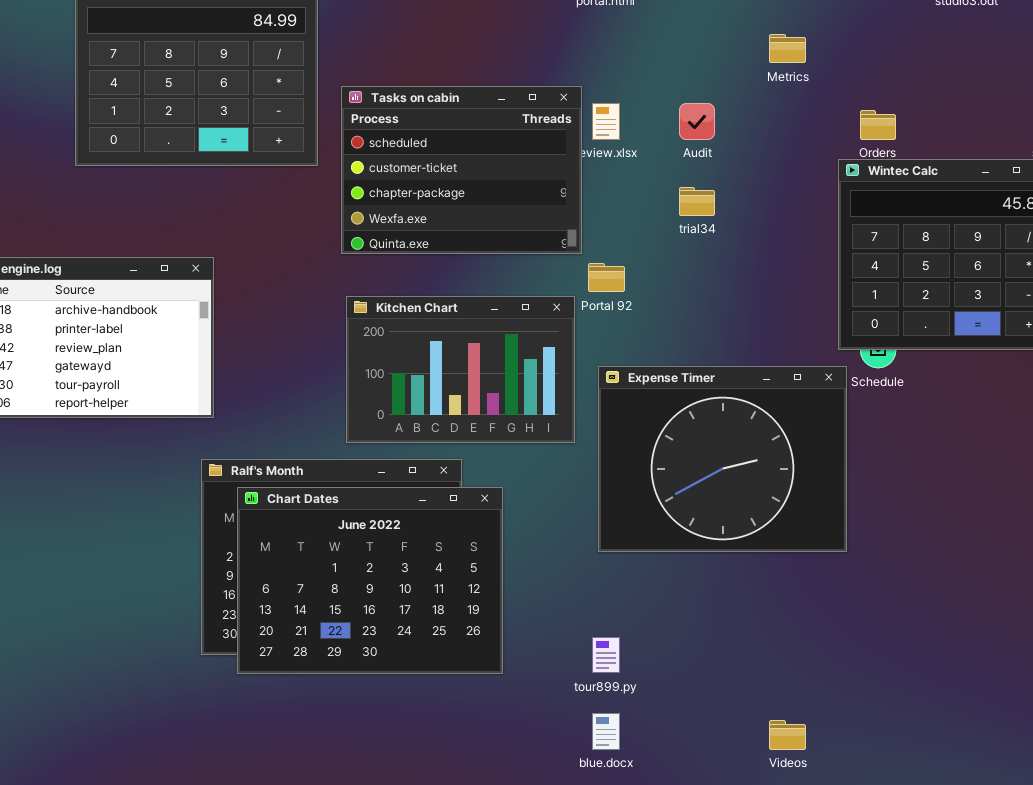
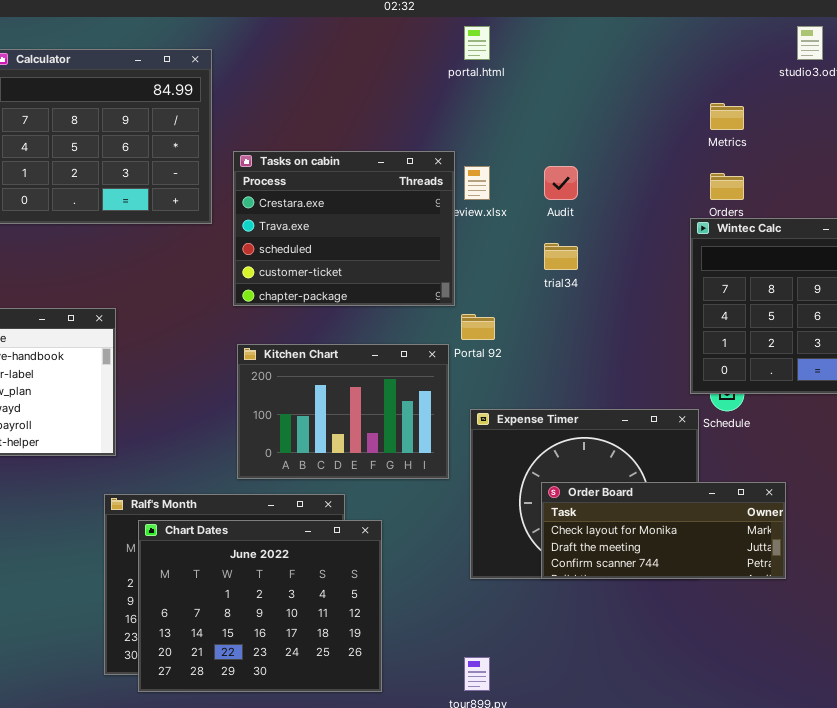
Metrics: [769,34,806,63] -> [710,103,744,130], moved
Tasks on cabin: [341,86,582,254] -> [233,151,455,306], scrolled up 2 rows
Order Board: none -> [541,482,786,579], opened

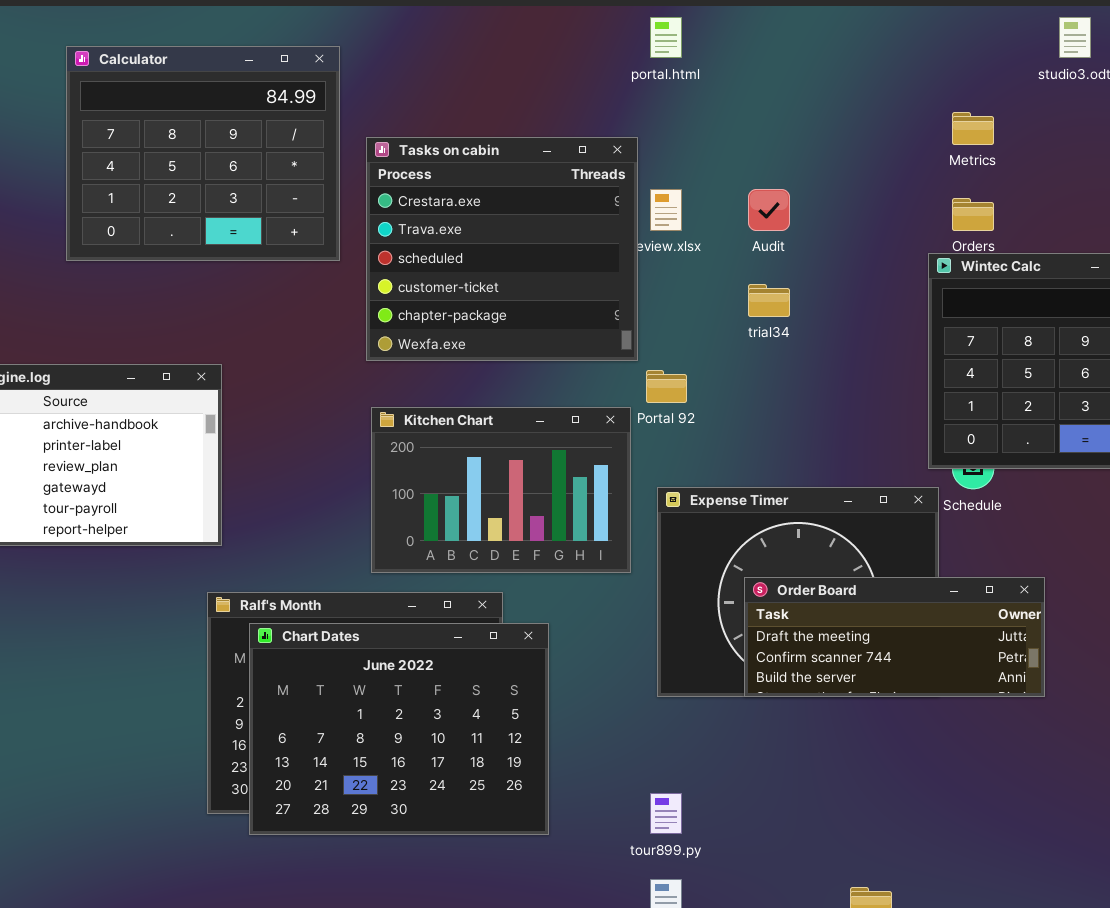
Tasks on cabin: [233,151,455,306] -> [366,137,638,361], resized
Order Board: [541,482,786,579] -> [744,577,1045,697], scrolled down 1 row

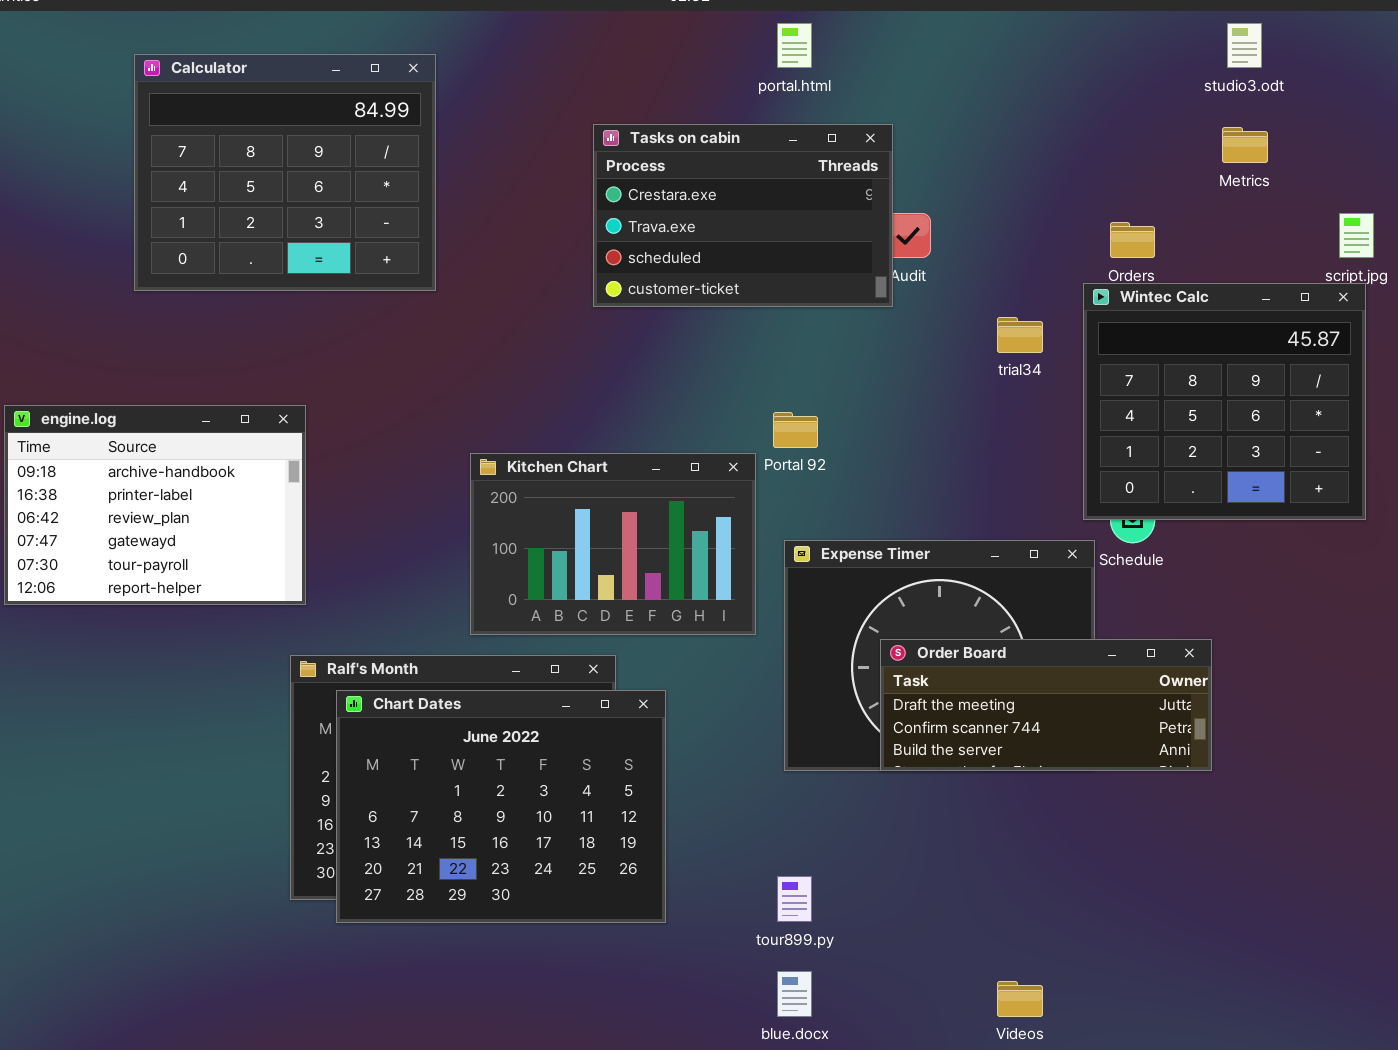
Metrics: [952,112,994,145] -> [1222,127,1268,163], moved
Tasks on cabin: [366,137,638,361] -> [593,124,893,307], moved, resized
trial34: [748,284,790,317] -> [997,317,1043,353], moved

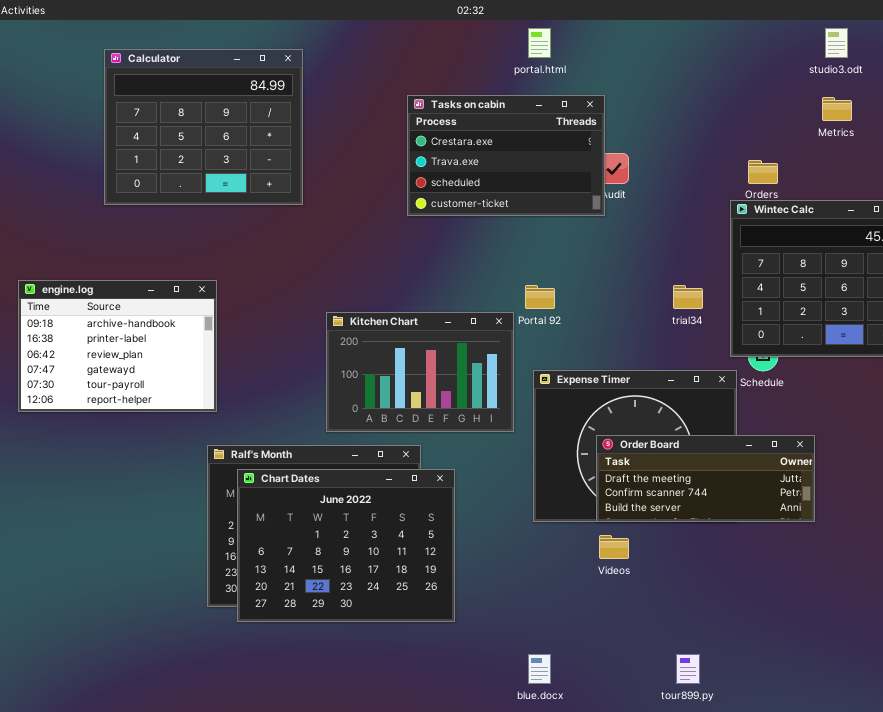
trial34: [997,317,1043,353] -> [673,285,703,309], moved
tour899.py: [777,876,812,922] -> [676,654,700,684], moved
Videos: [997,981,1043,1017] -> [599,535,629,559], moved

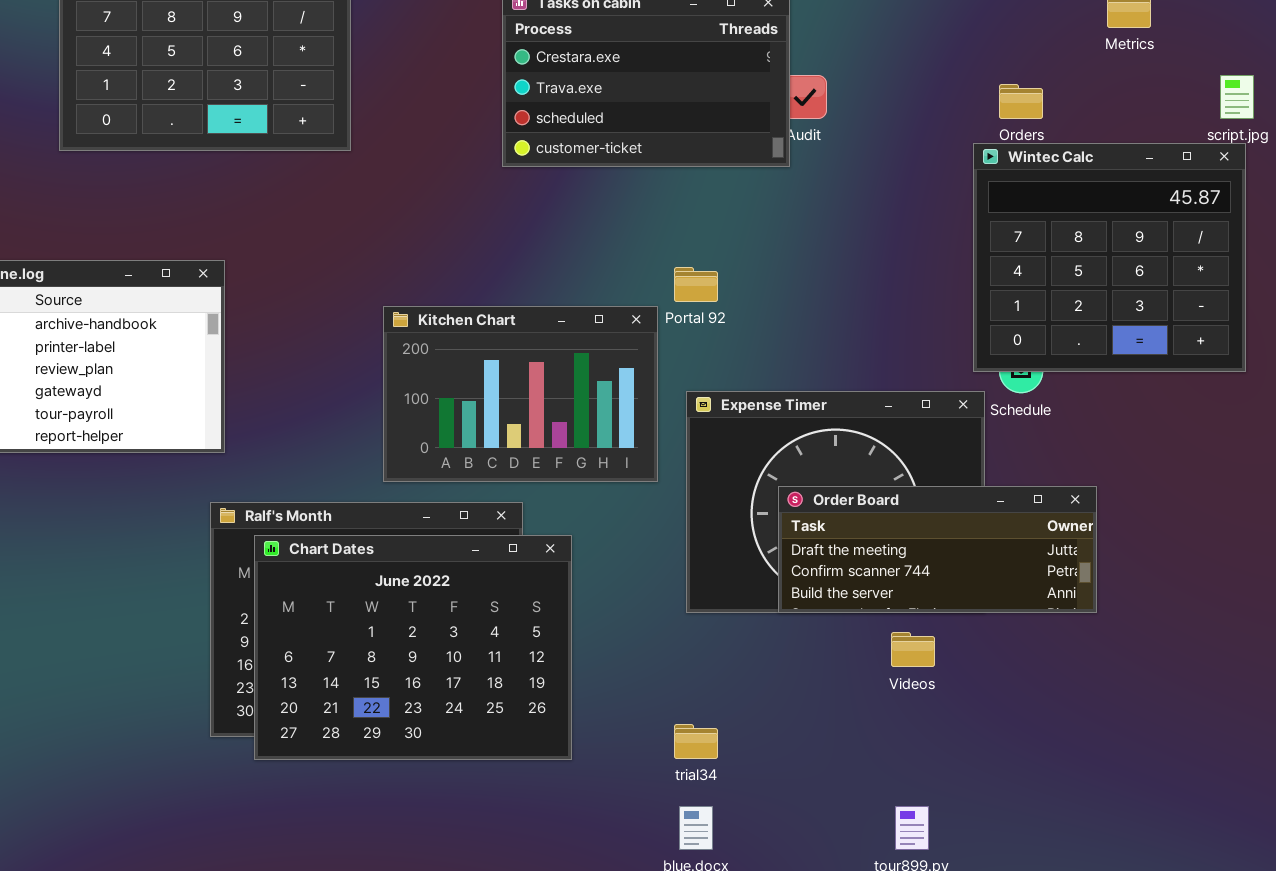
trial34: [673,285,703,309] -> [674,724,718,759], moved
Videos: [599,535,629,559] -> [891,632,935,667], moved

